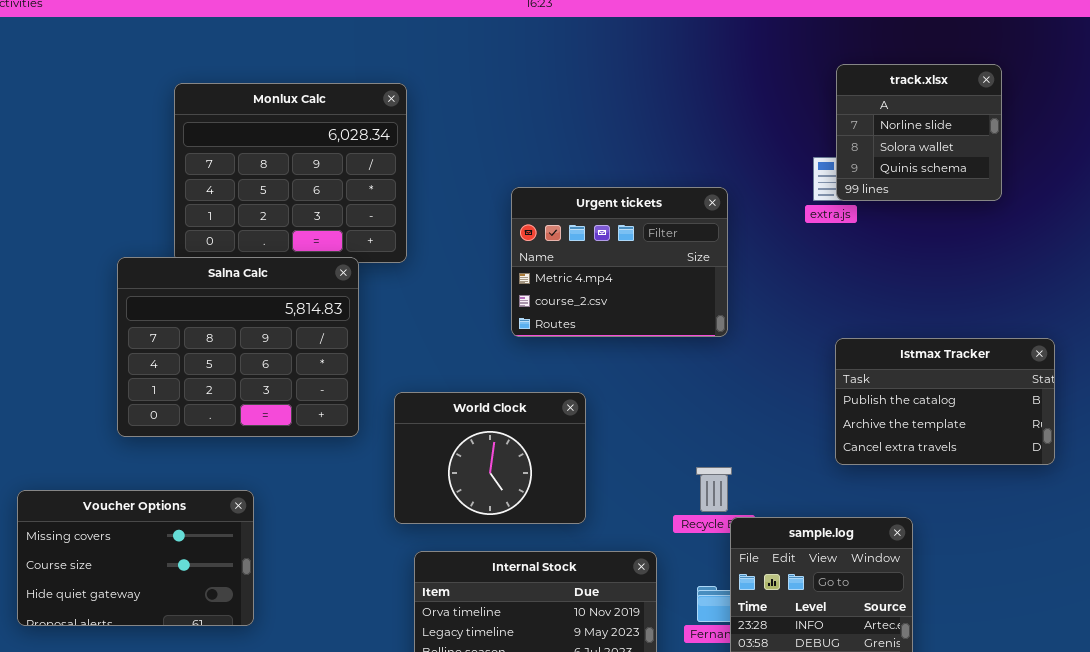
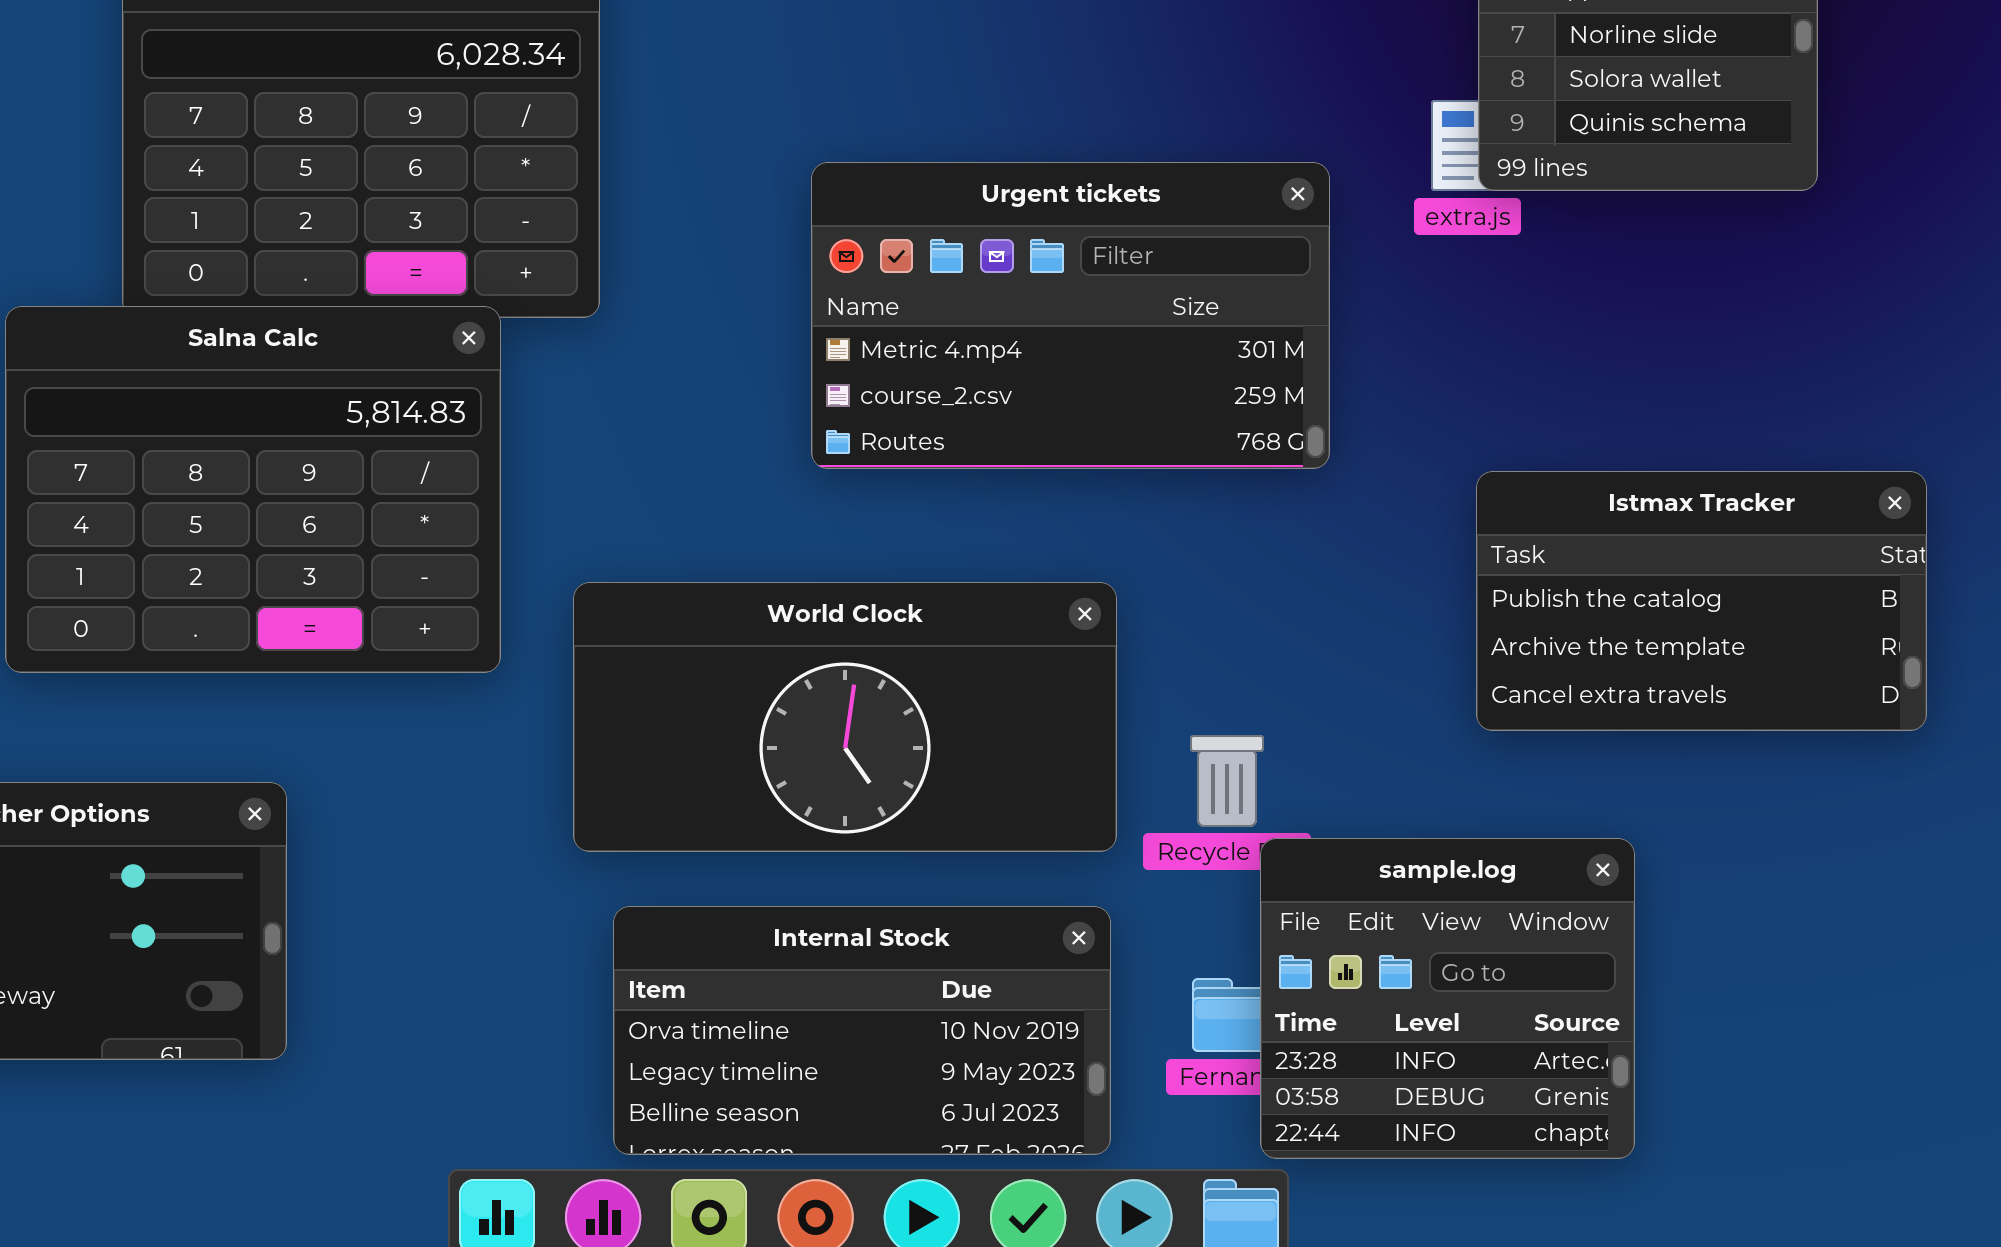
Urgent tickets: [511,187,728,337] -> [811,162,1330,469], resized
World Clock: [394,392,586,524] -> [573,582,1117,852], resized

